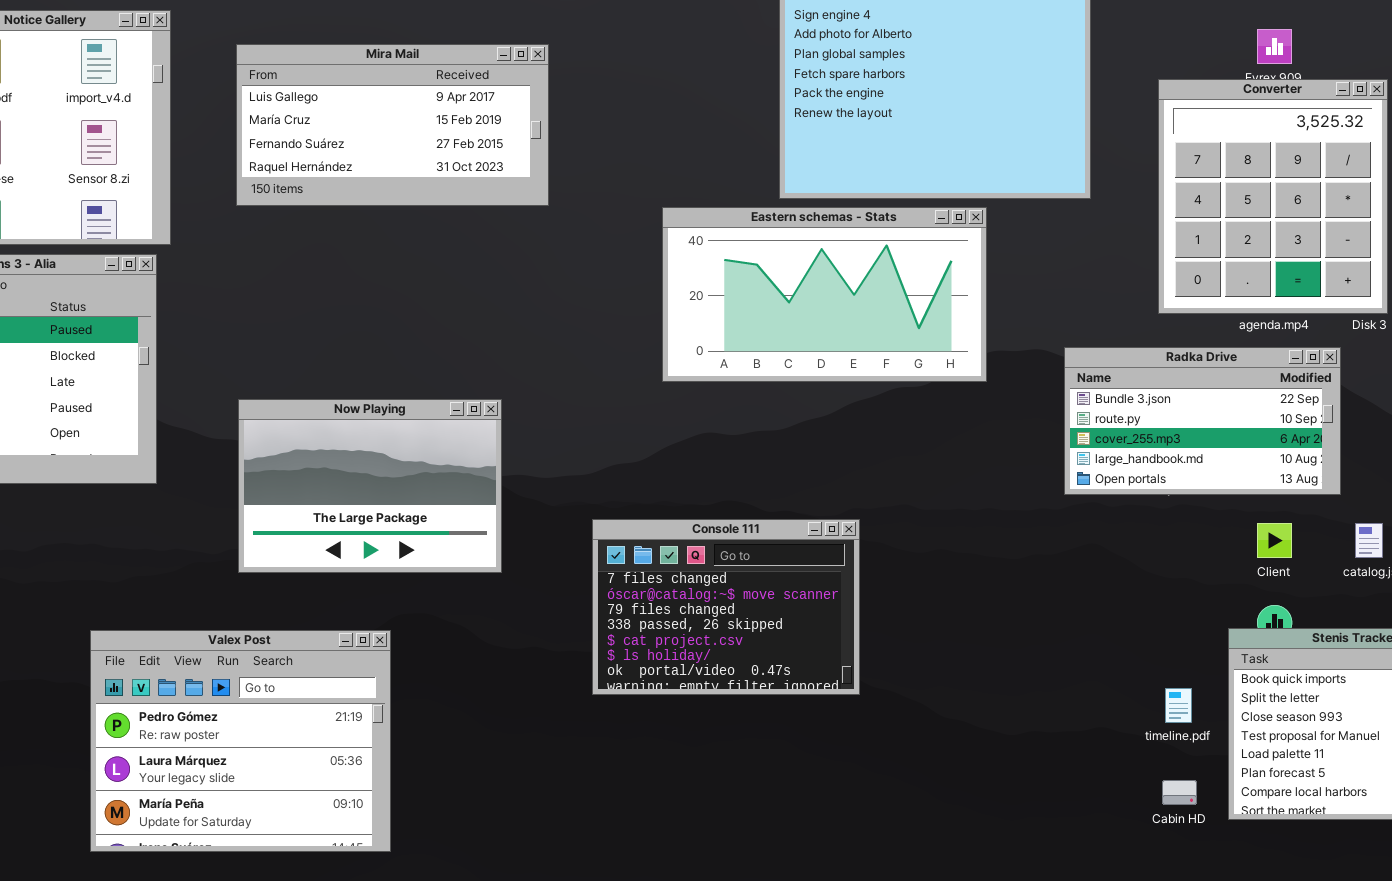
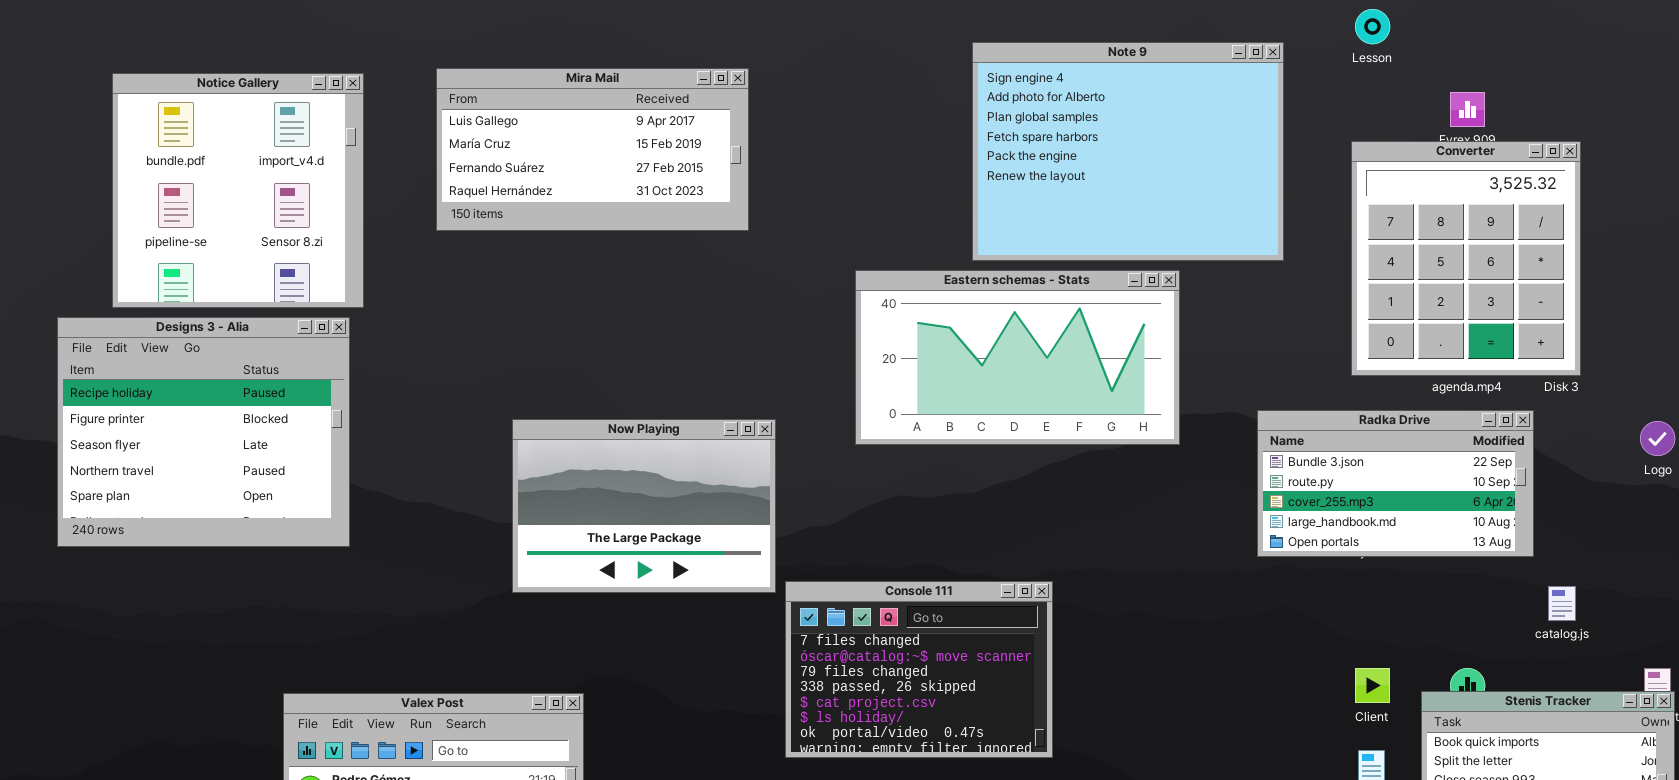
Mira Mail: [236,44,549,206] -> [436,68,749,231], moved
Now Playing: [238,399,502,573] -> [512,419,776,593], moved
Client: [1257,523,1292,558] -> [1355,668,1390,703], moved

